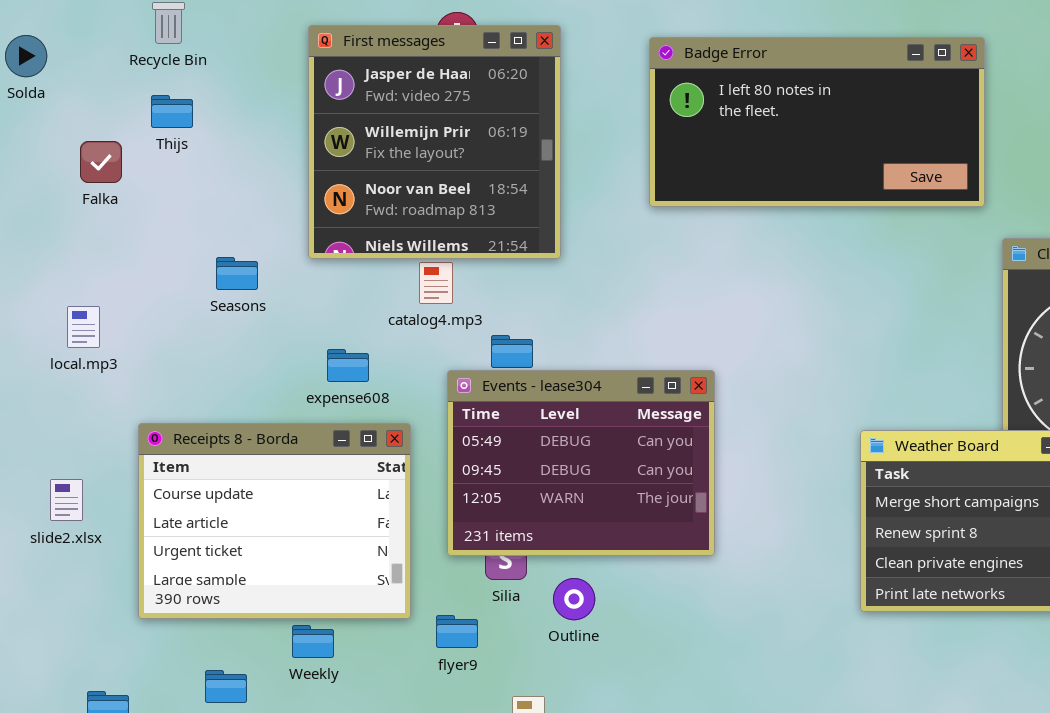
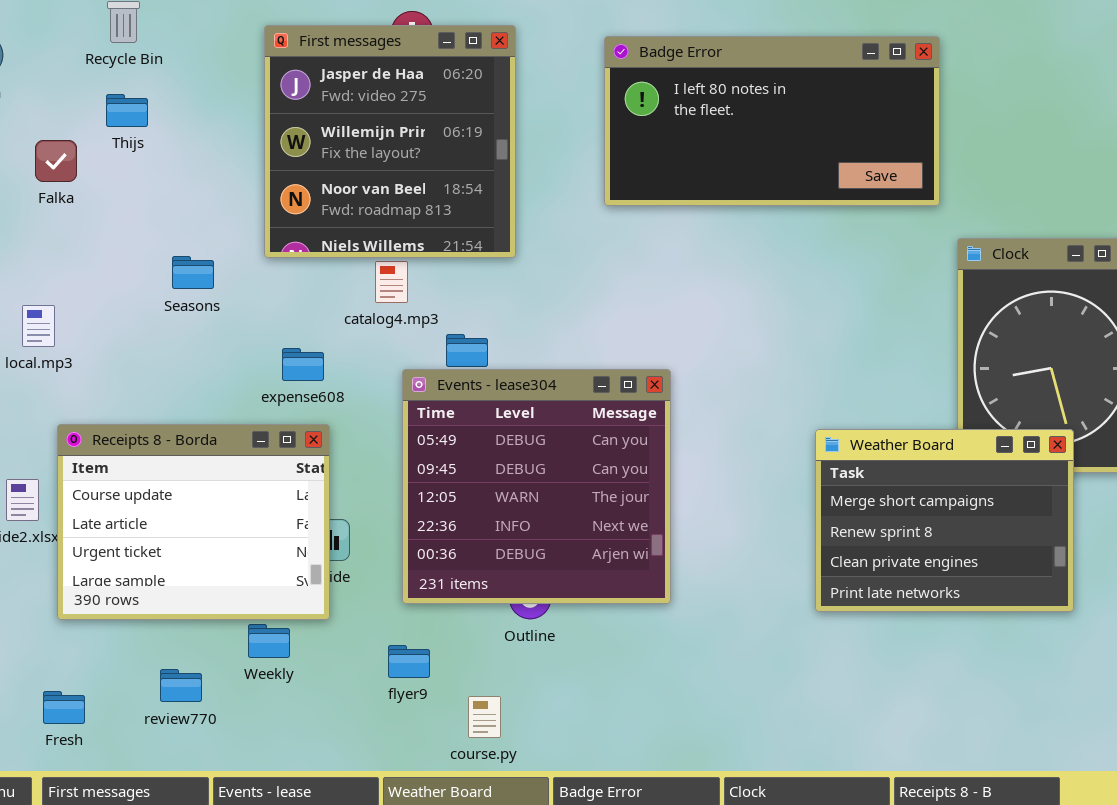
Events - lease304: [447,370,715,556] -> [402,369,671,604], resized
Receipts 8 - Borda: [138,423,411,619] -> [57,424,330,620], moved
flyer9: [436,615,478,648] -> [388,645,430,678], moved

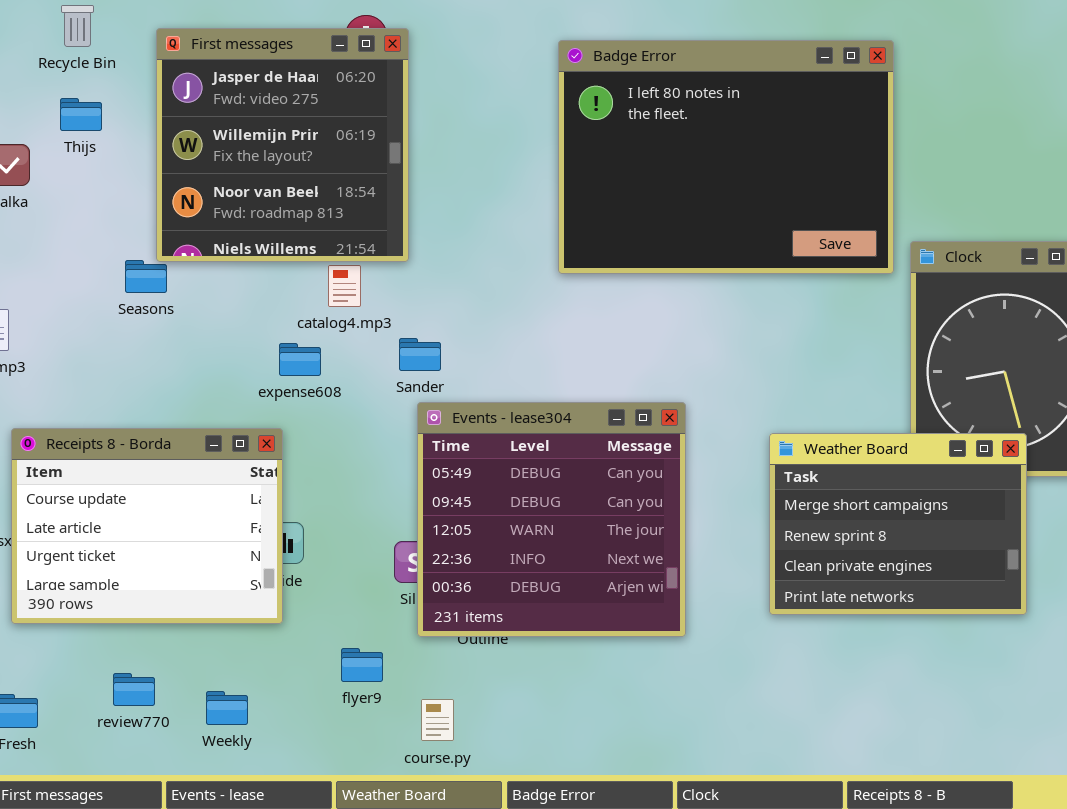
First messages: [264,25,516,258] -> [156,28,409,262], moved
Badge Error: [604,36,940,206] -> [558,40,894,274], resized
expense608: [282,348,324,381] -> [279,343,321,376], moved
Events - lease304: [402,369,671,604] -> [417,402,686,637], moved
Weekly: [248,624,290,658] -> [206,691,248,725], moved

